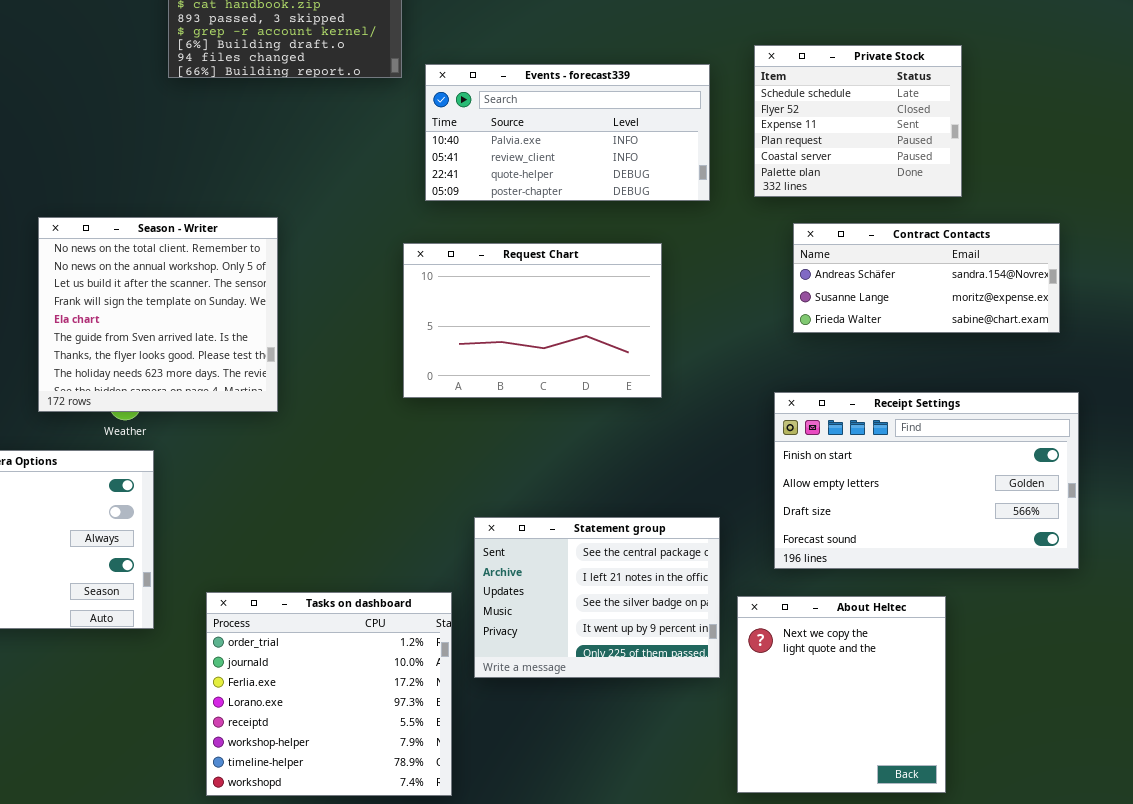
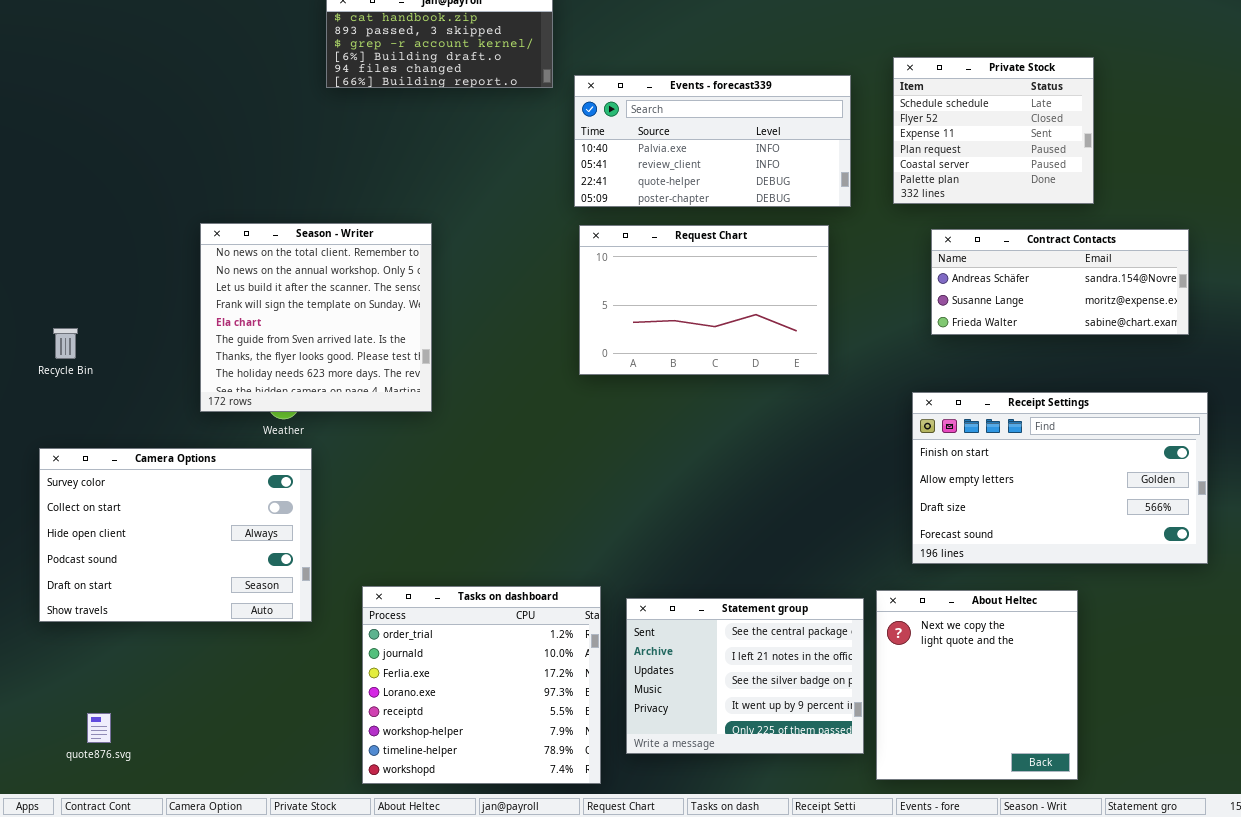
Request Chart: [403,243,662,398] -> [579,225,829,375], moved
Statement group: [474,517,720,678] -> [626,598,864,754], moved

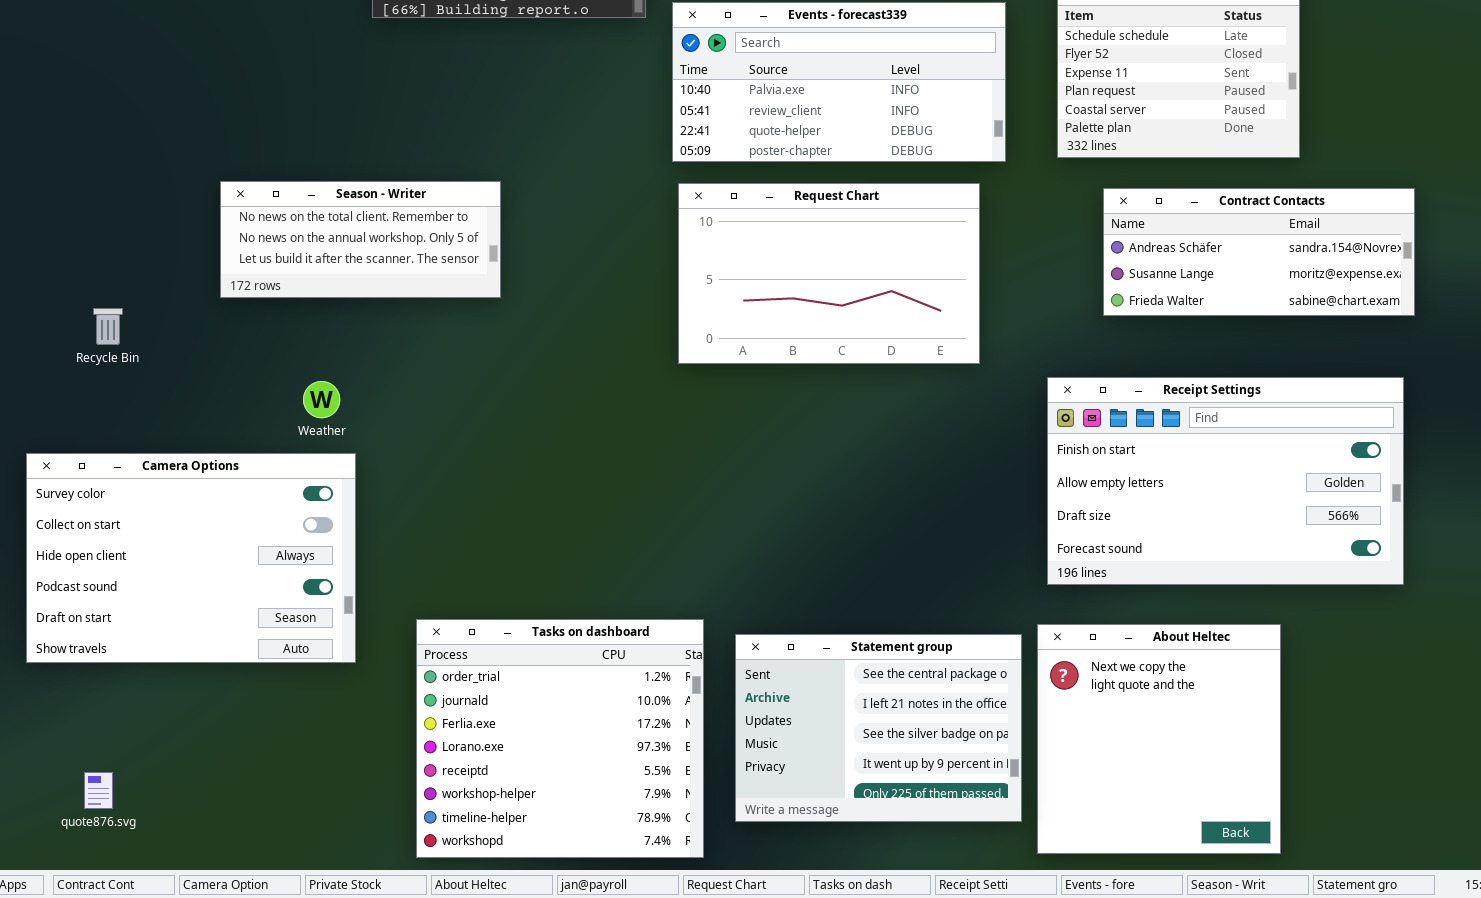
Season - Writer: [200,223,432,412] -> [220,181,501,298], resized
Recycle Bin: [53,328,78,359] -> [93,308,123,345], moved
Receipt Settings: [912,392,1208,564] -> [1047,377,1404,585], moved

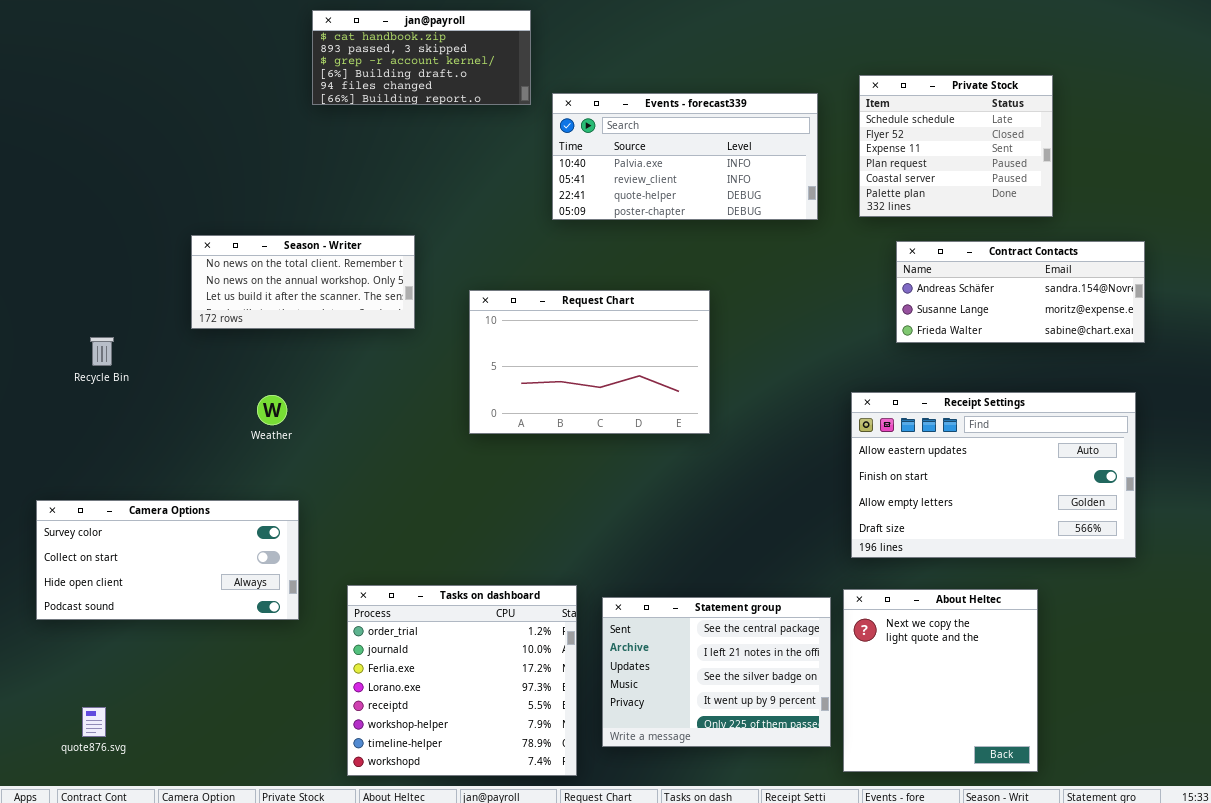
Request Chart: [678,183,980,364] -> [469,290,710,434], moved
Receipt Settings: [1047,377,1404,585] -> [851,392,1136,558], scrolled up 1 row
Camera Options: [26,453,356,663] -> [36,500,299,620], resized

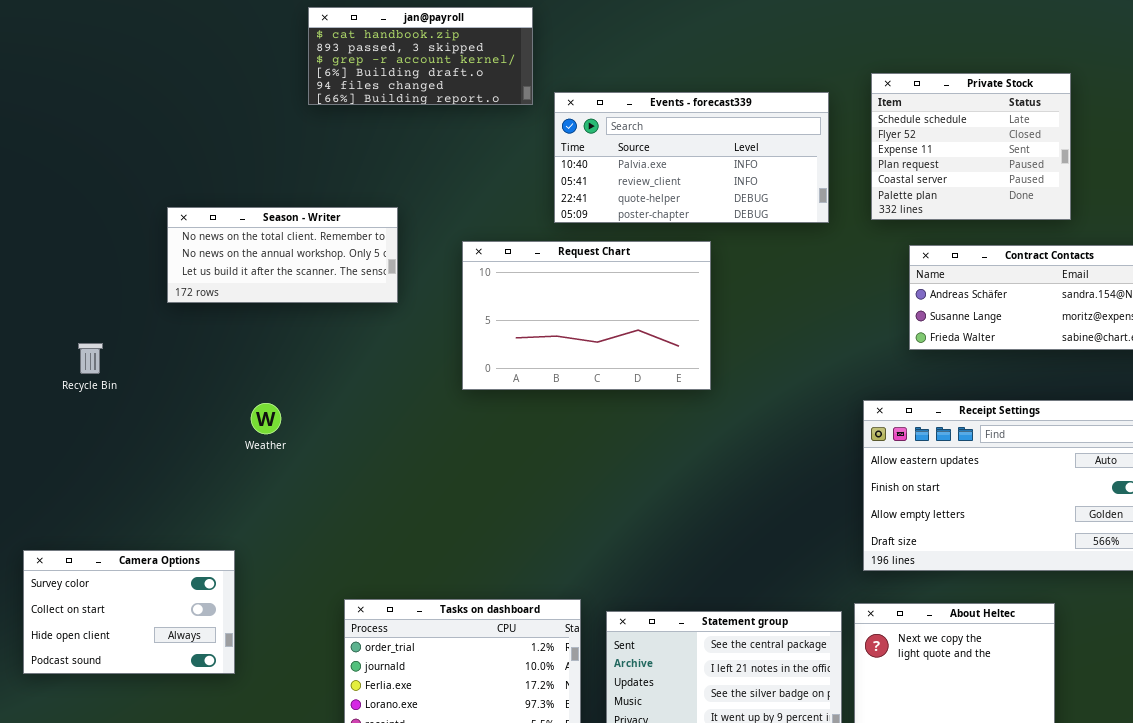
Season - Writer: [191,235,415,329] -> [167,207,398,303], moved
Request Chart: [469,290,710,434] -> [462,241,711,390], moved
Camera Options: [36,500,299,620] -> [23,550,235,674], moved, resized

